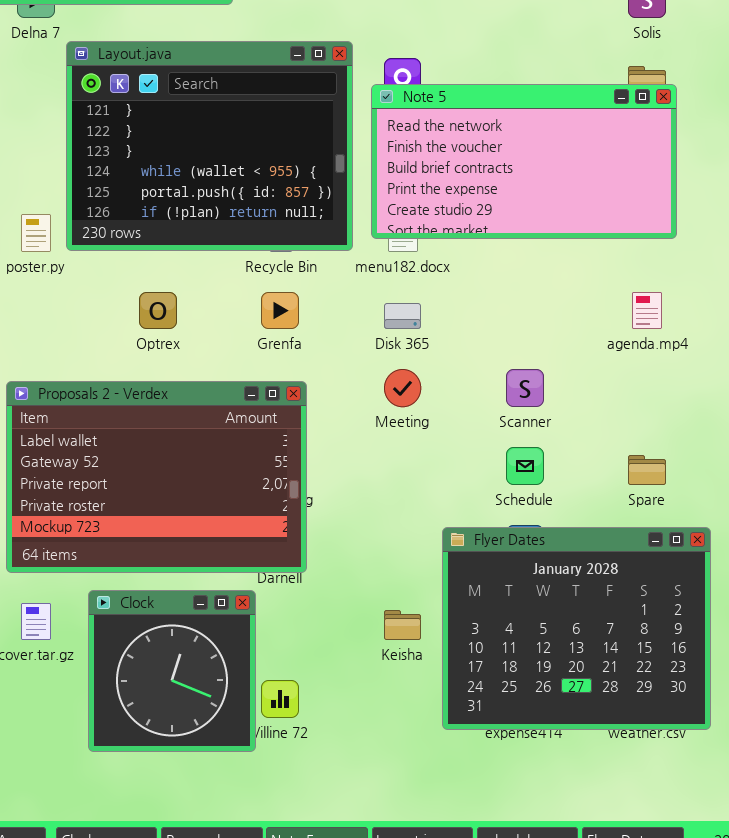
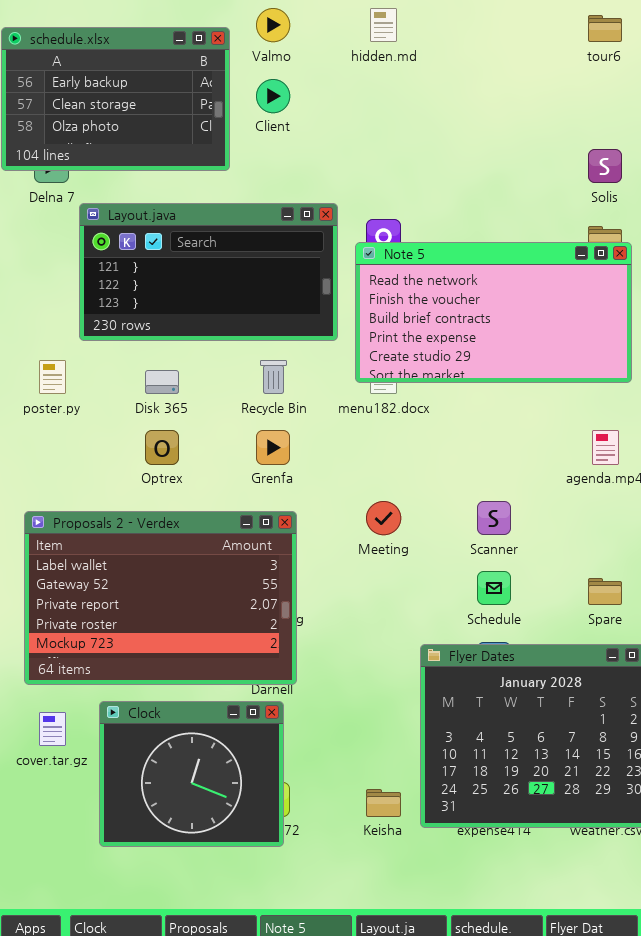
Layout.java: [66,41,353,251] -> [79,203,338,341], resized
Disk 365: [384,303,421,329] -> [145,370,179,394], moved
Clock: [88,590,256,752] -> [99,701,284,847], resized
Keisha: [384,610,421,640] -> [366,789,401,817], moved

